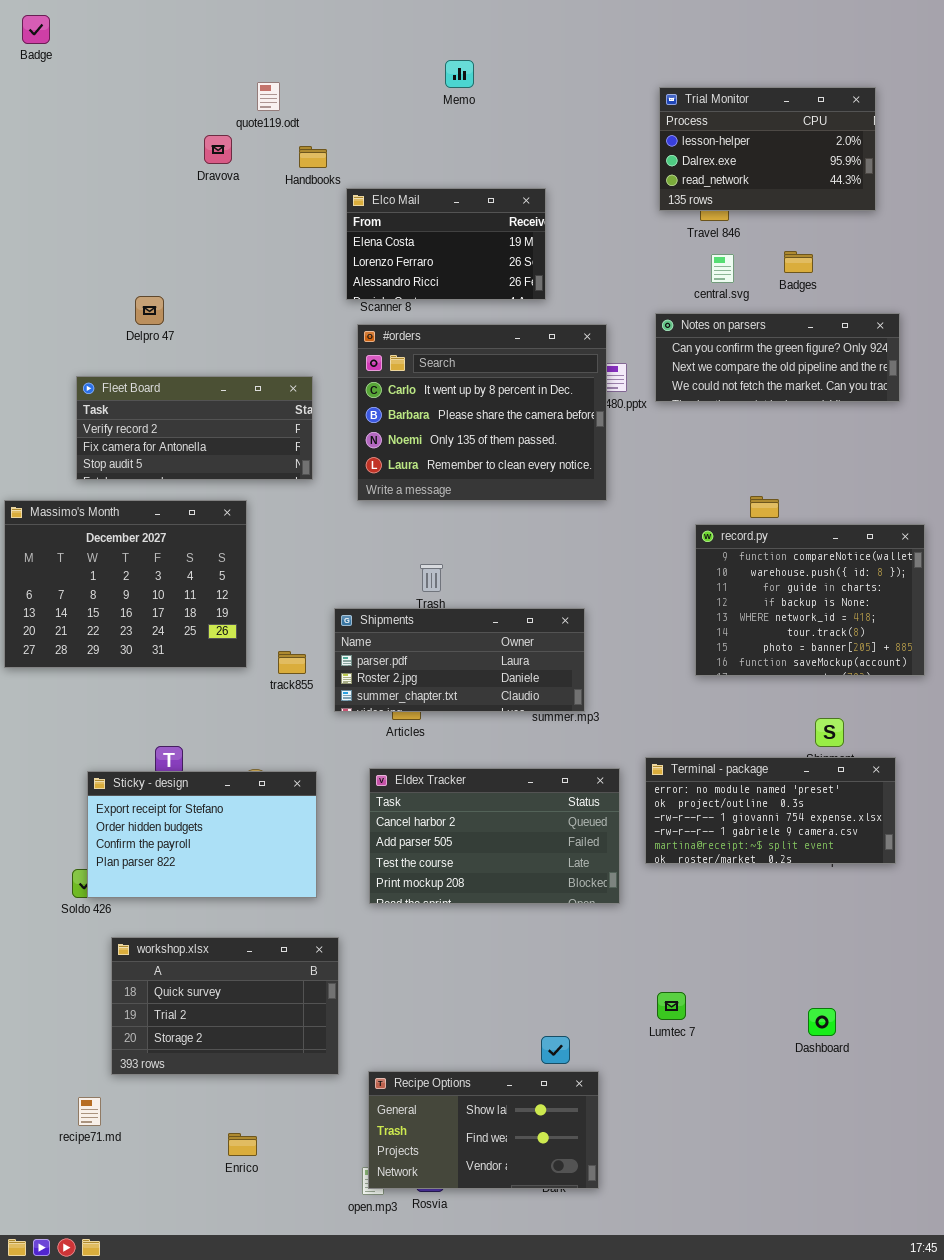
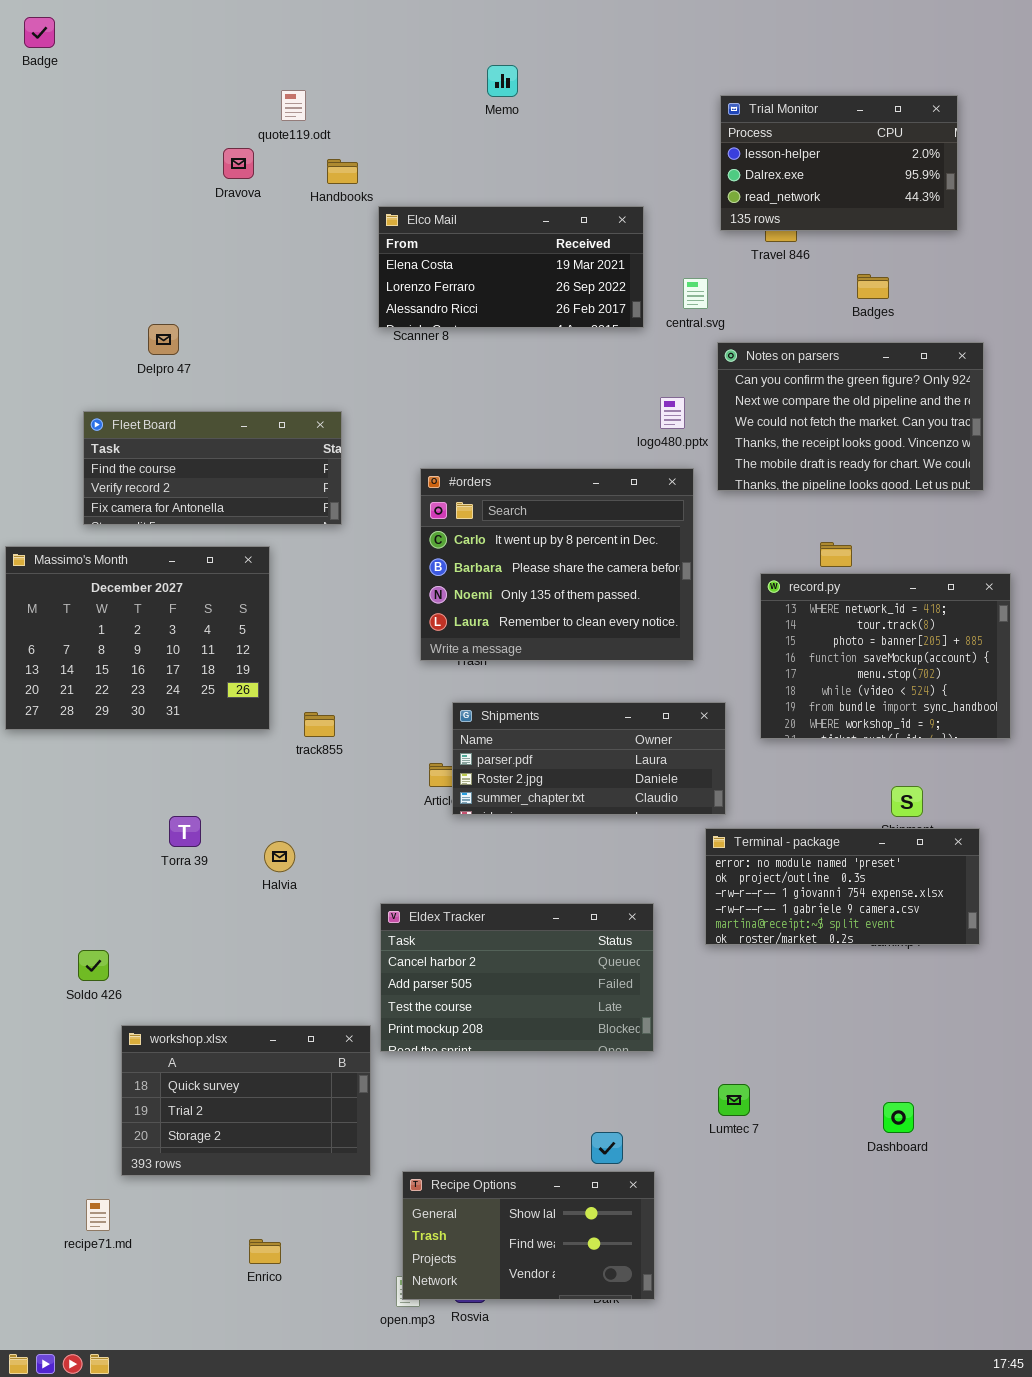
Elco Mail: [346,188,546,300] -> [378,206,644,328], resized
central.svg: [711,254,734,283] -> [683,278,708,309], moved
Notes on parsers: [655,313,900,402] -> [717,342,984,491], resized
#orders: [357,324,607,501] -> [420,468,694,661], moved
Fleet Board: [76,376,313,480] -> [83,411,342,525], scrolled up 1 row
record.py: [695,524,925,676] -> [760,573,1011,739], scrolled down 4 rows
Shipments: [334,608,585,712] -> [452,702,726,815], moved
Eldex Tracker: [369,768,620,904] -> [380,903,654,1052], moved
Sticky - design: [87,771,317,898] -> none, closed

